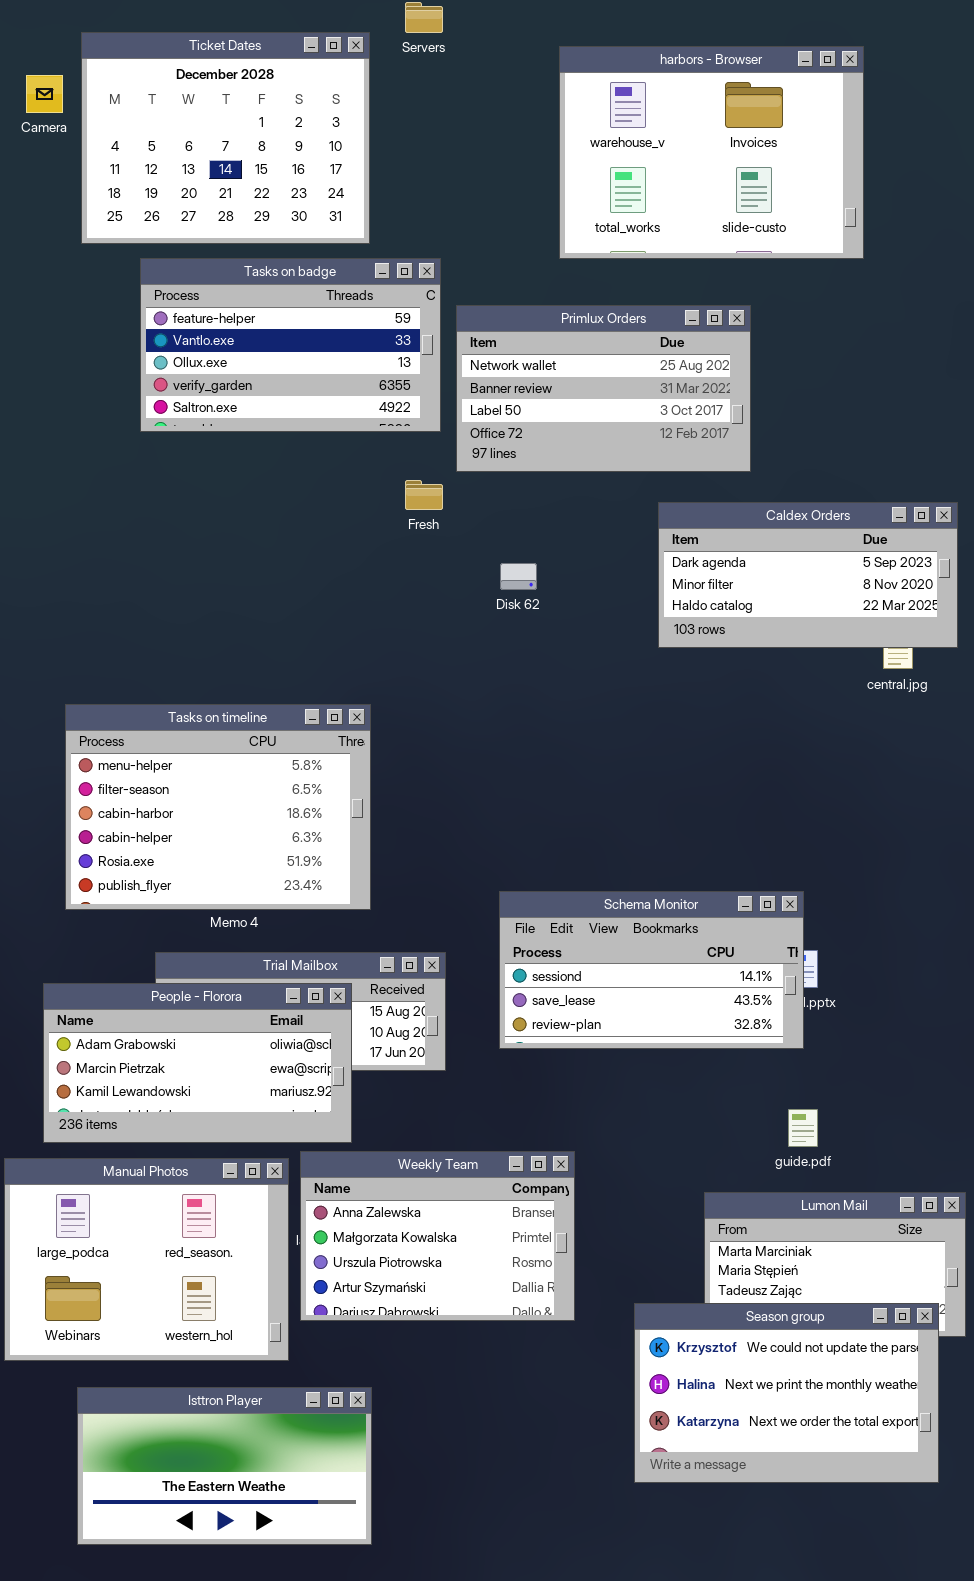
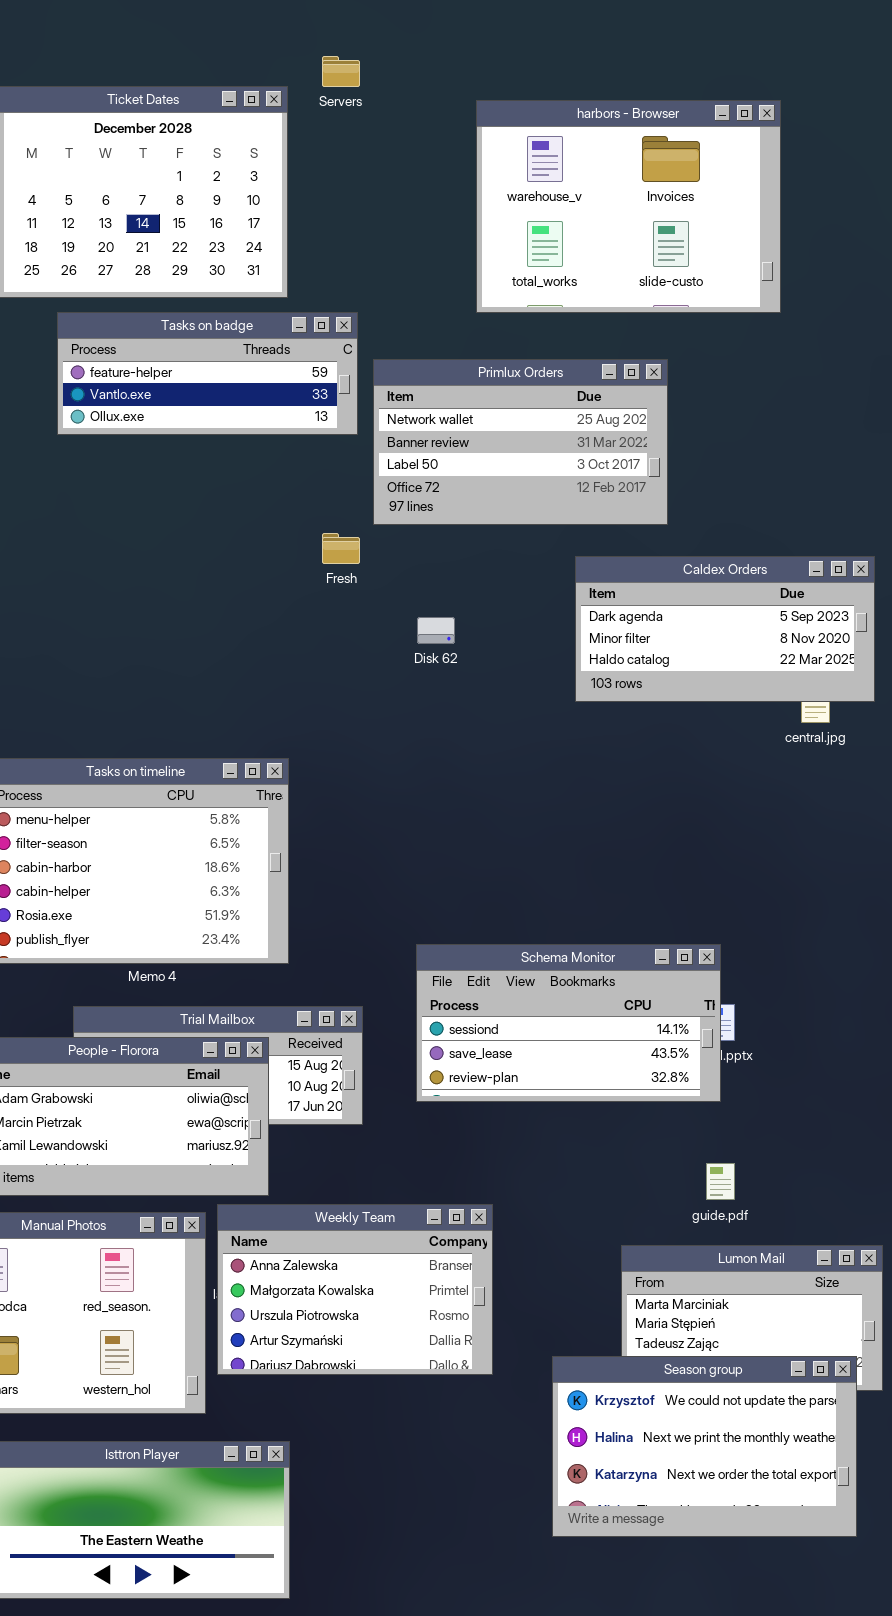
Tasks on badge: [140,258,441,432] -> [57,312,358,435], resized

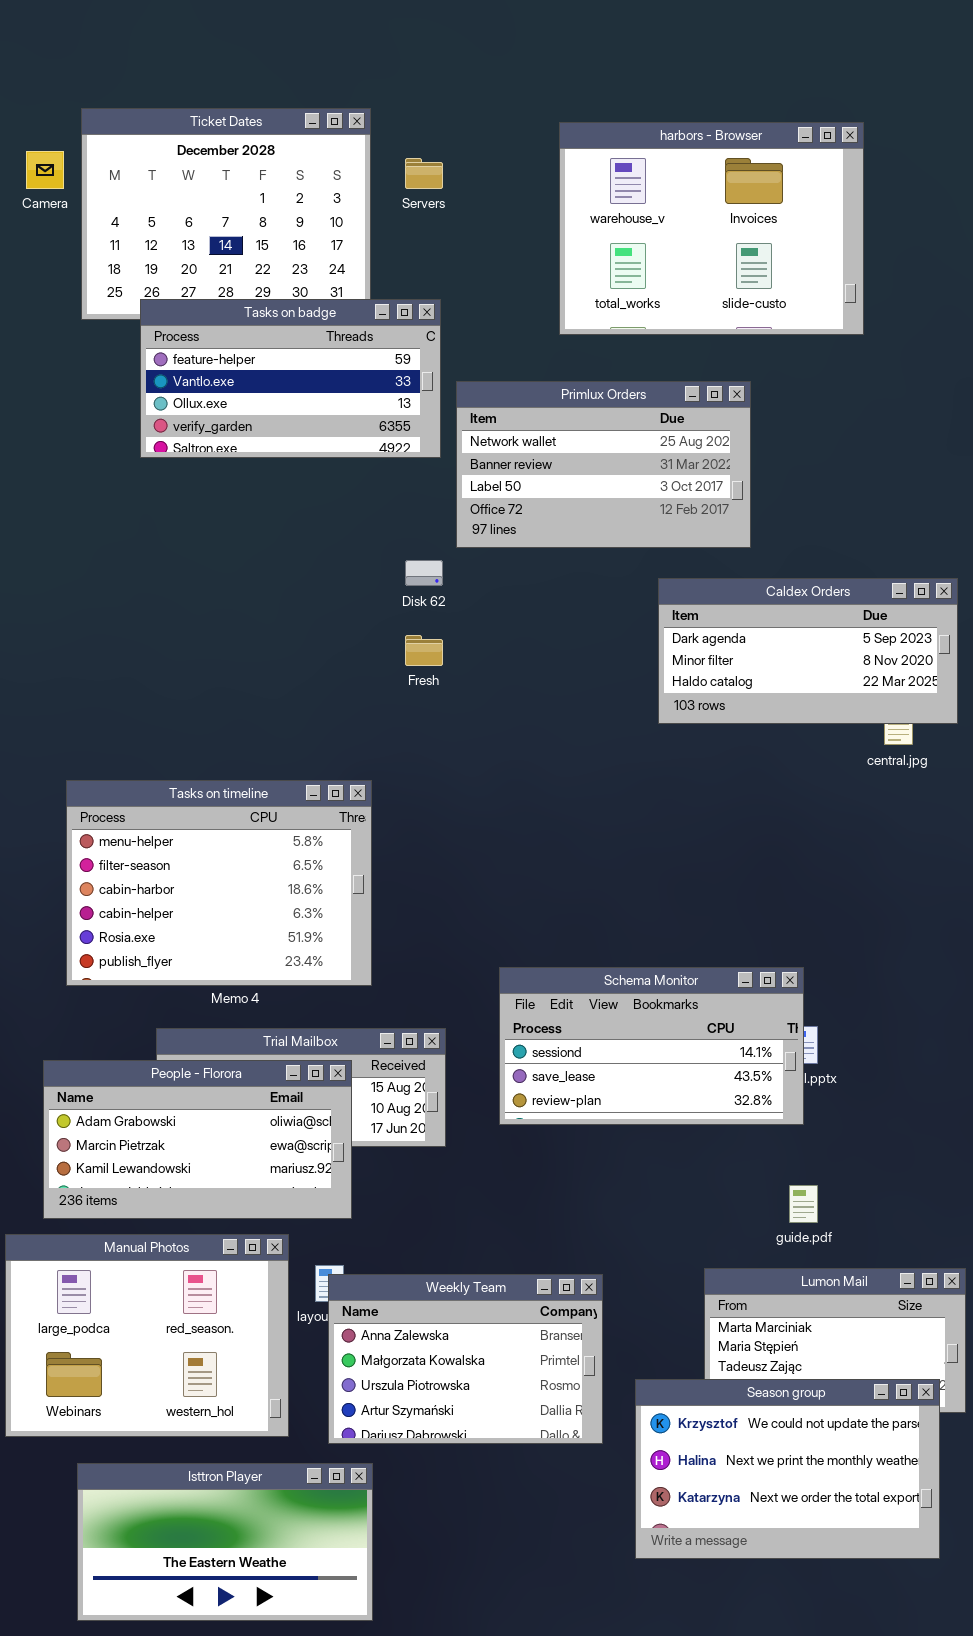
Servers: [322,56,360,87] -> [405,158,443,189], moved
Tasks on badge: [57,312,358,435] -> [140,299,441,458], resized
Fresh: [322,533,360,564] -> [405,635,443,666], moved
Disk 62: [417,617,455,644] -> [405,560,443,586], moved
Weekly Team: [217,1204,493,1375] -> [328,1274,603,1444], moved

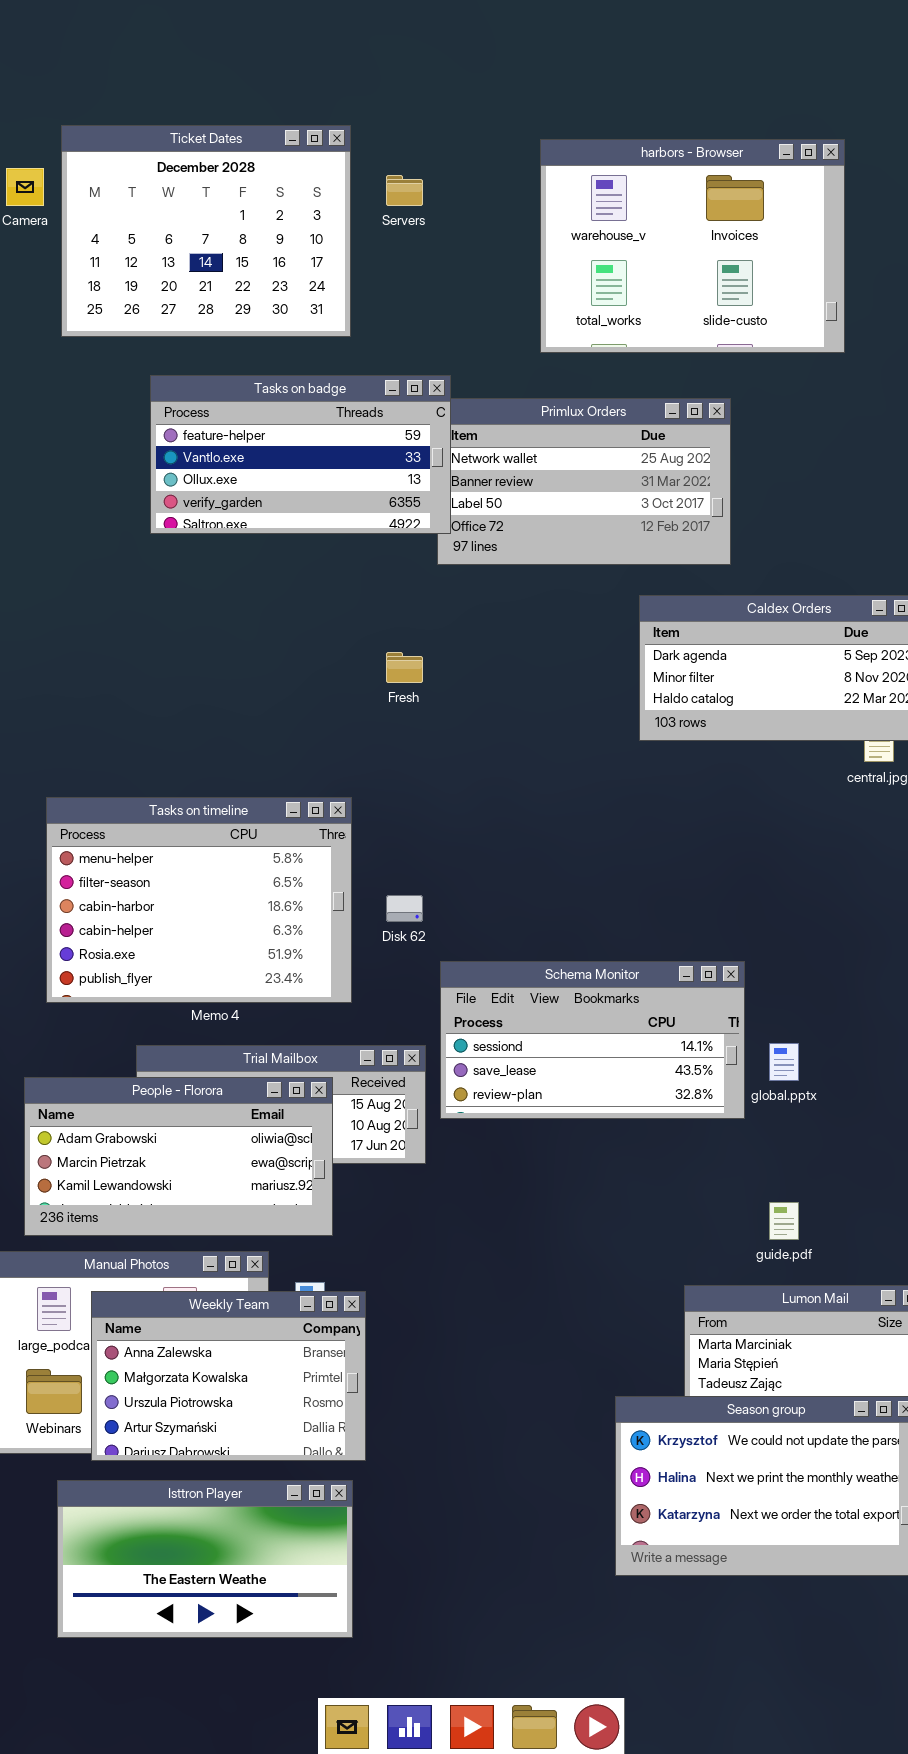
Tasks on badge: [140,299,441,458] -> [150,375,451,534], moved
Disk 62: [405,560,443,586] -> [386,895,423,922], moved
Schema Monitor: [499,967,804,1125] -> [440,961,745,1119], moved
Weekly Team: [328,1274,603,1444] -> [91,1291,366,1461], moved

